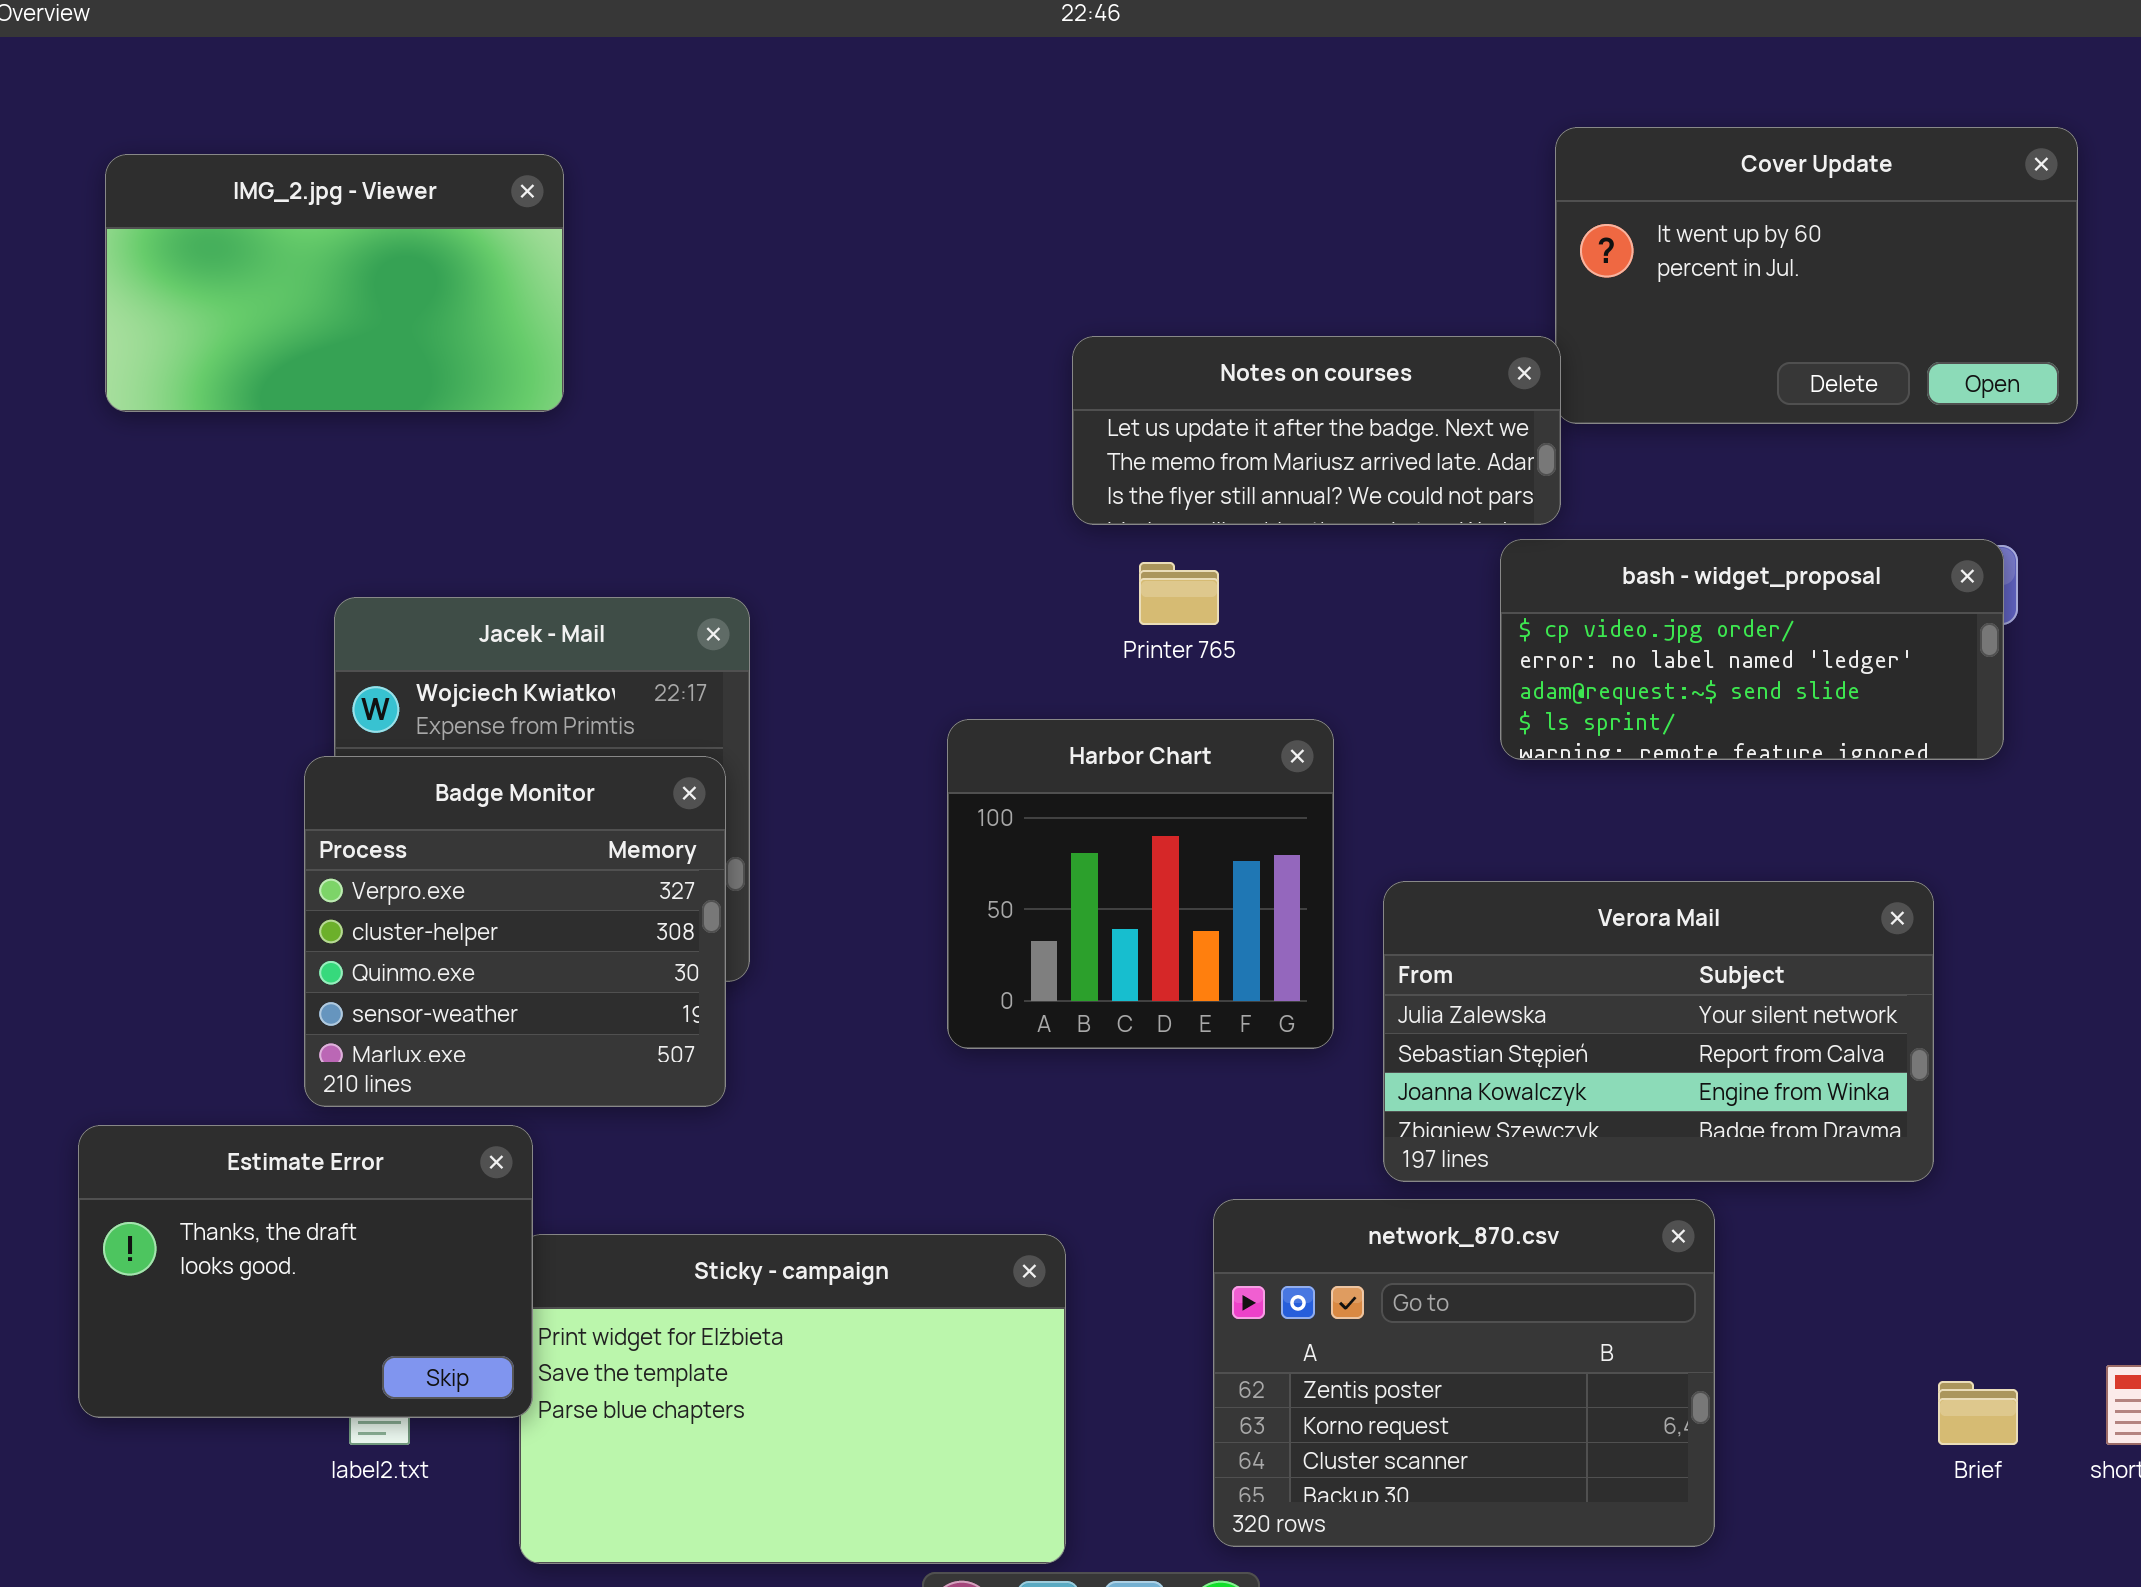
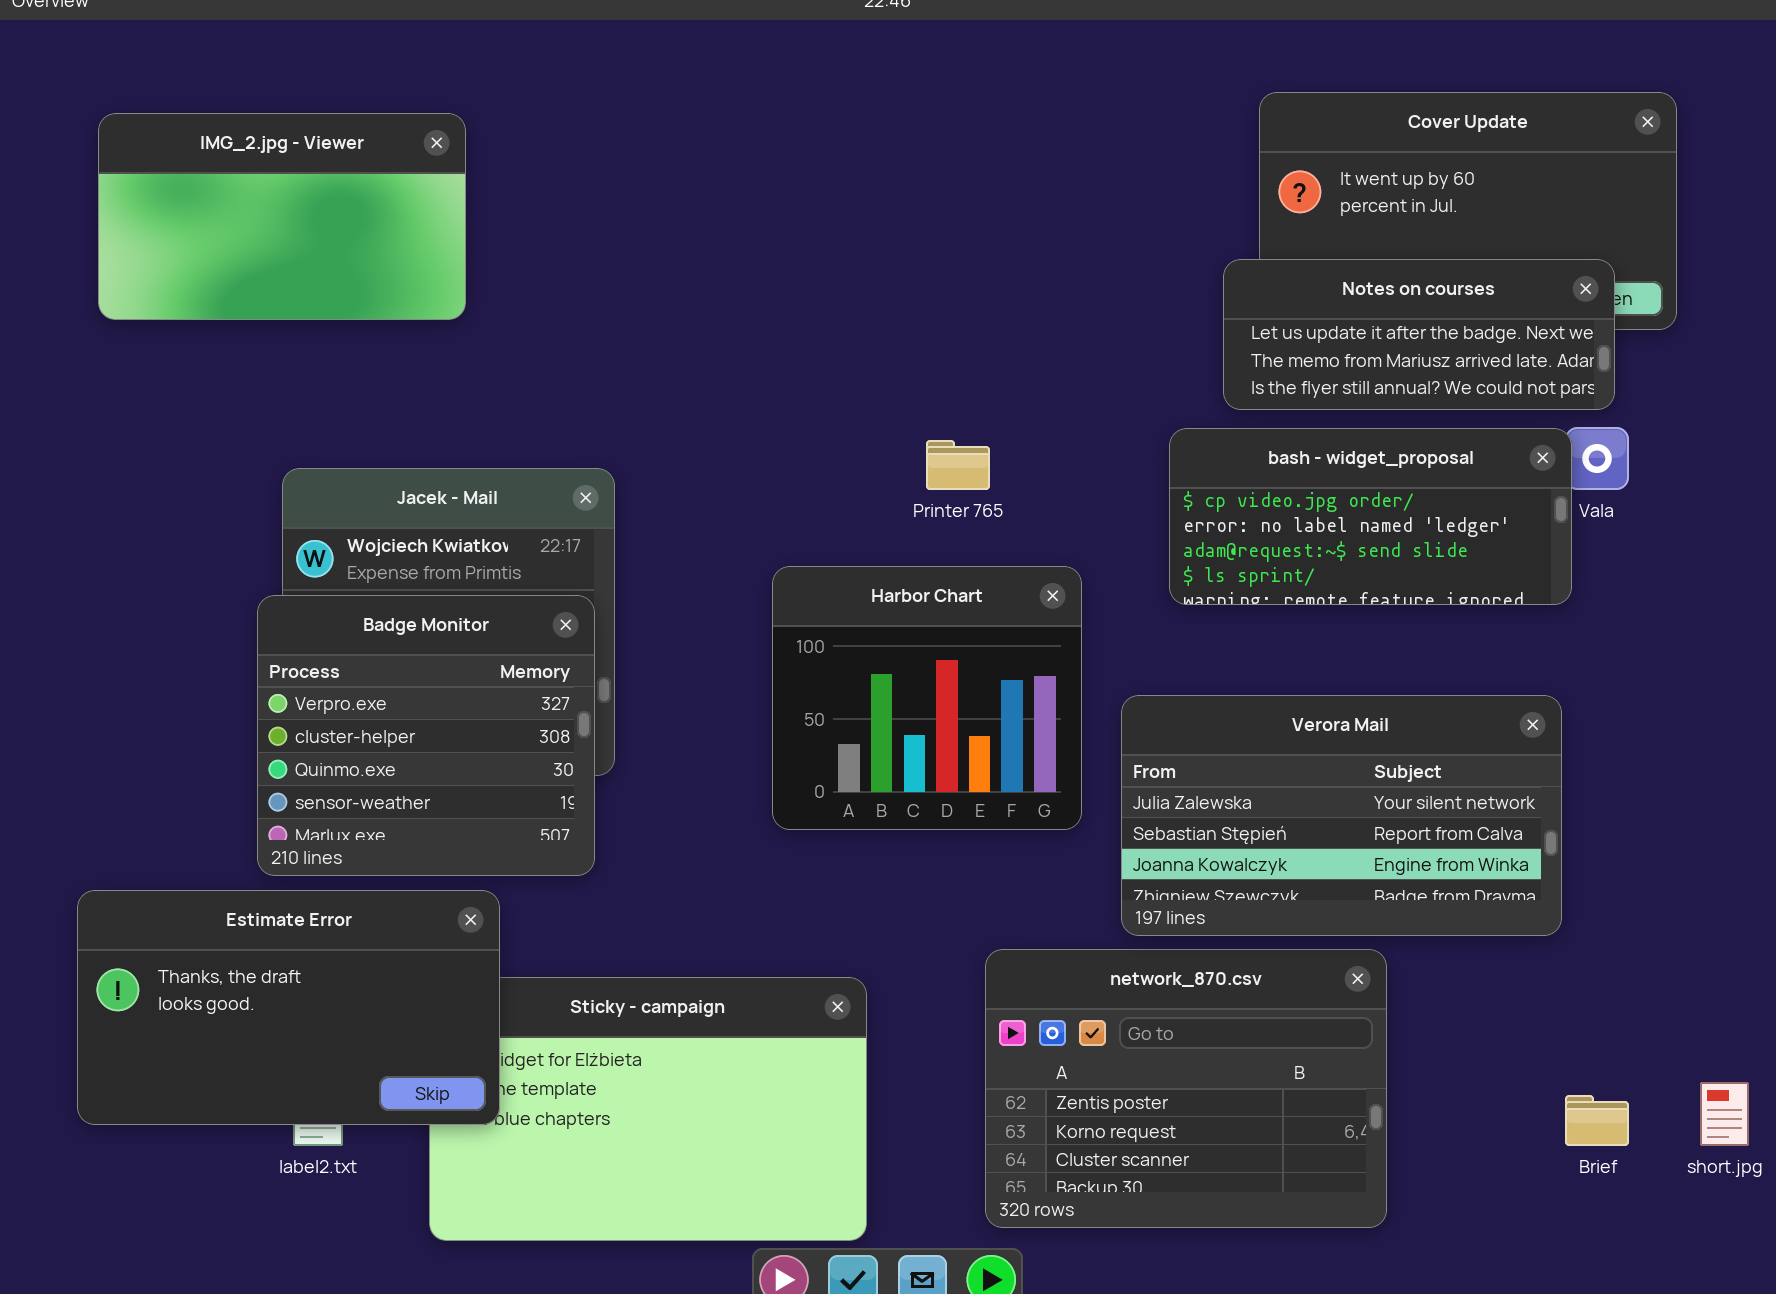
Notes on courses: [1072,336,1561,525] -> [1223,259,1615,410], moved
bash - widget_proposal: [1500,539,2004,760] -> [1169,428,1572,605], moved
Estimate Error: [78,1125,533,1418] -> [77,890,500,1125], resized

